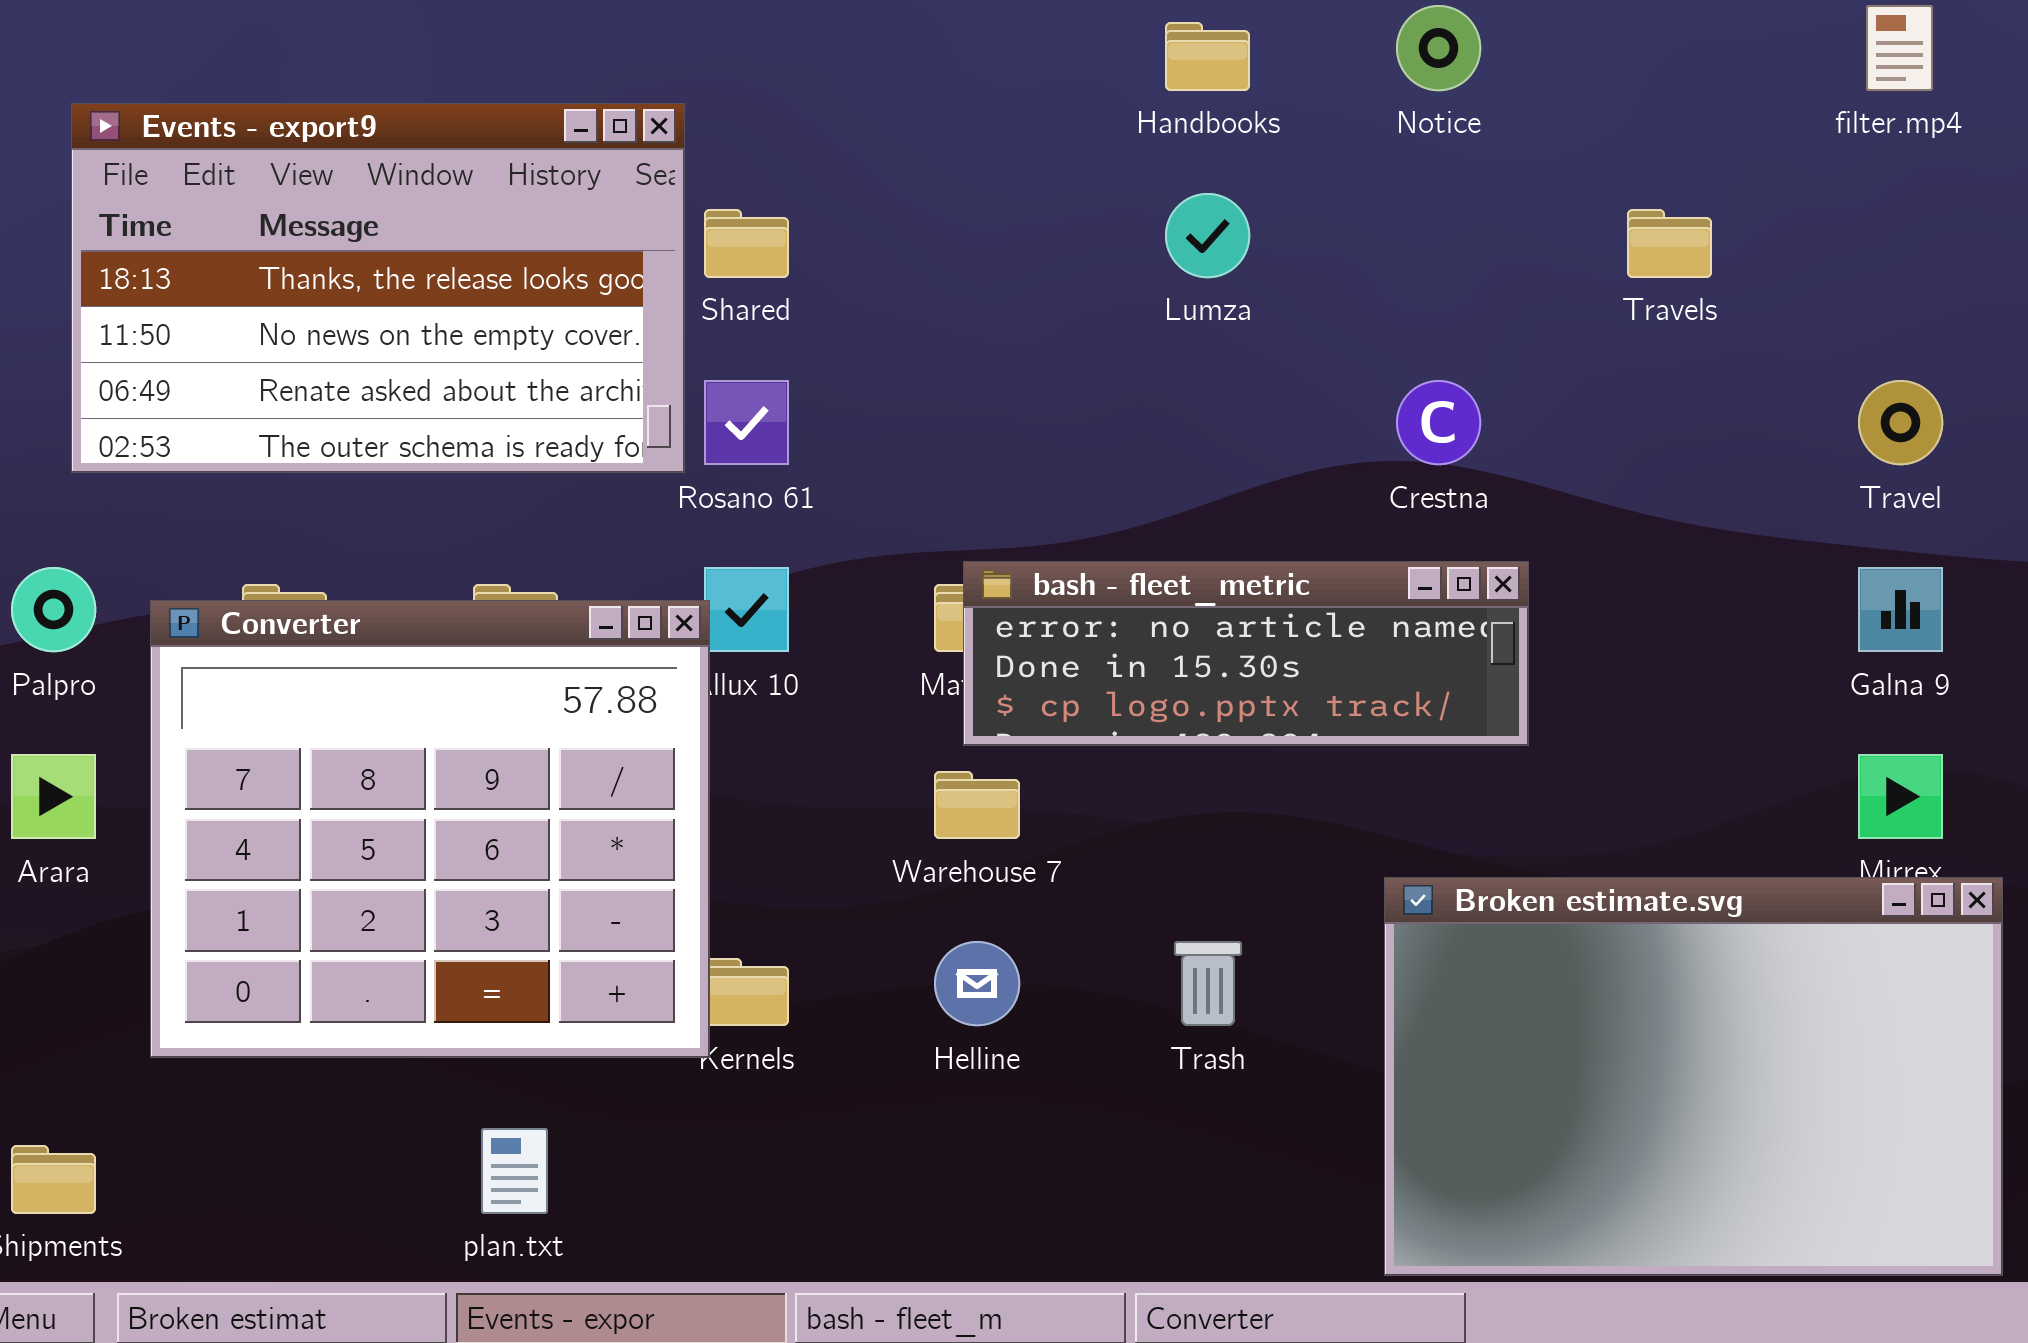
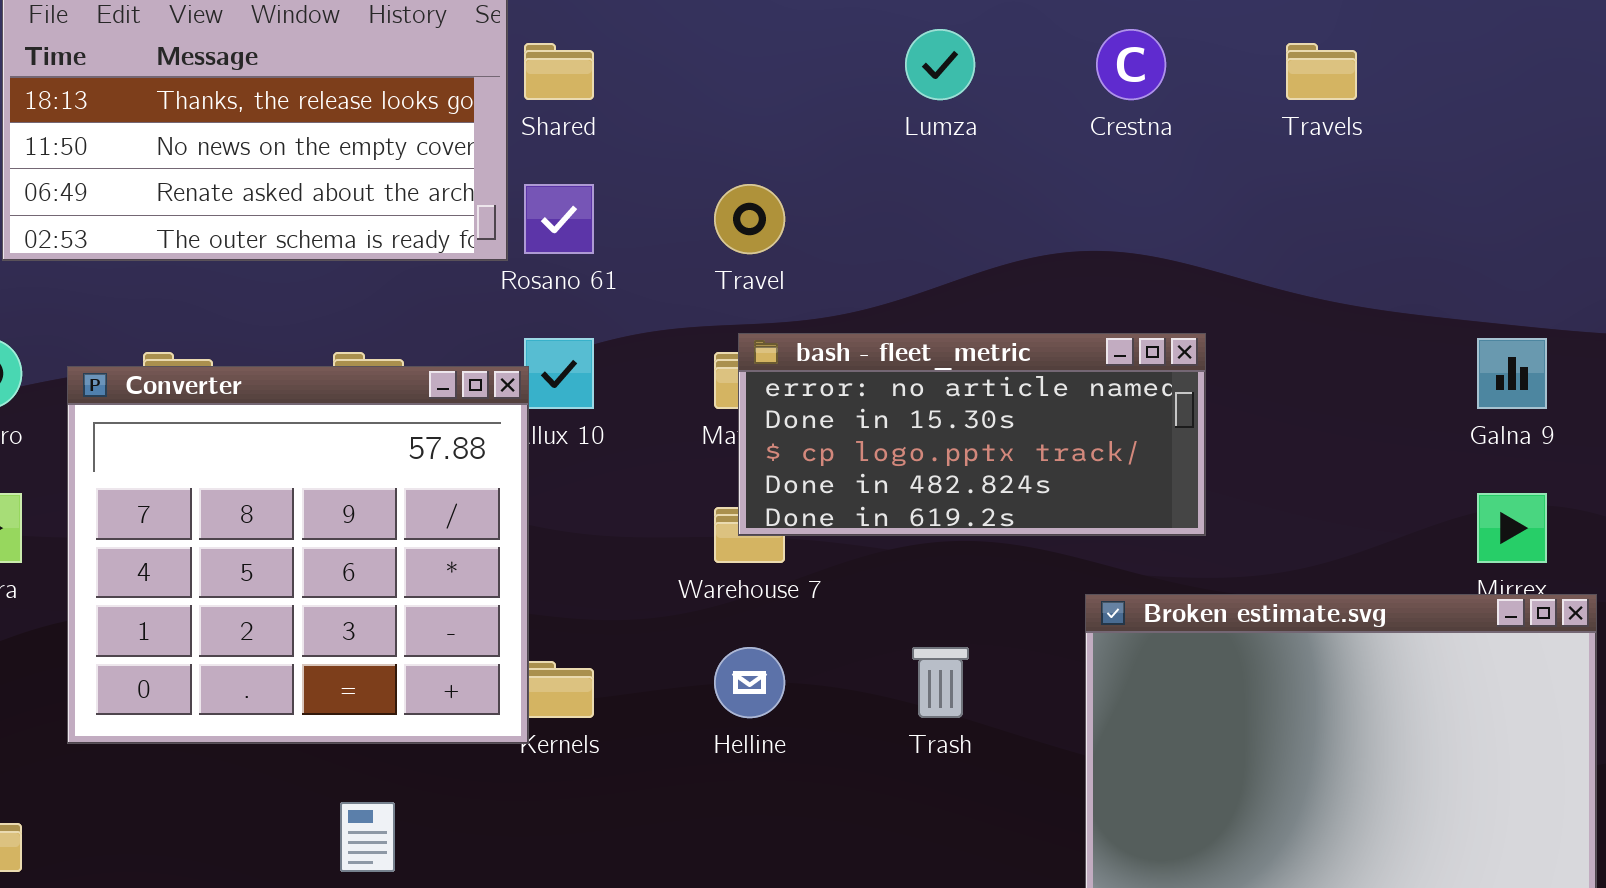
Crestna: [1396,380,1481,465] -> [1096,29,1166,100], moved
Travel: [1858,380,1943,465] -> [714,184,785,254], moved
bash - fleet_metric: [963,561,1529,746] -> [738,333,1206,536], resized

